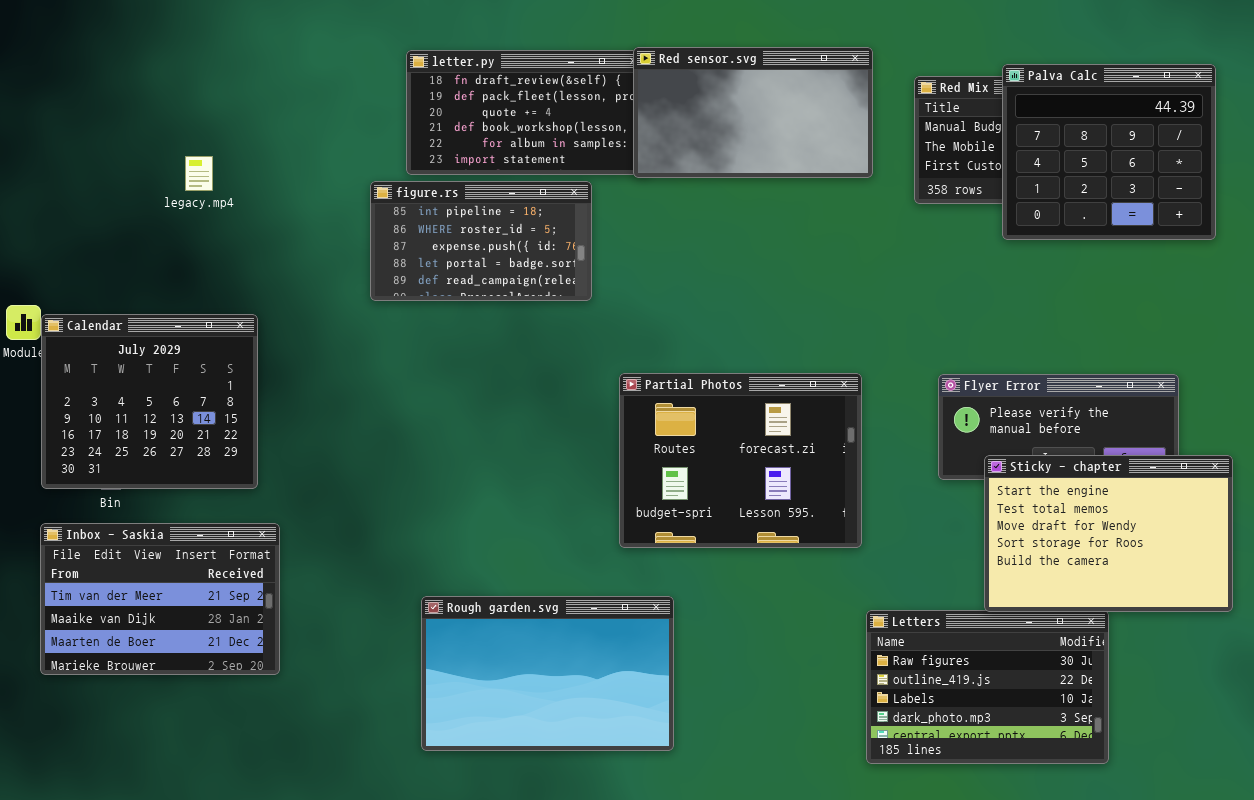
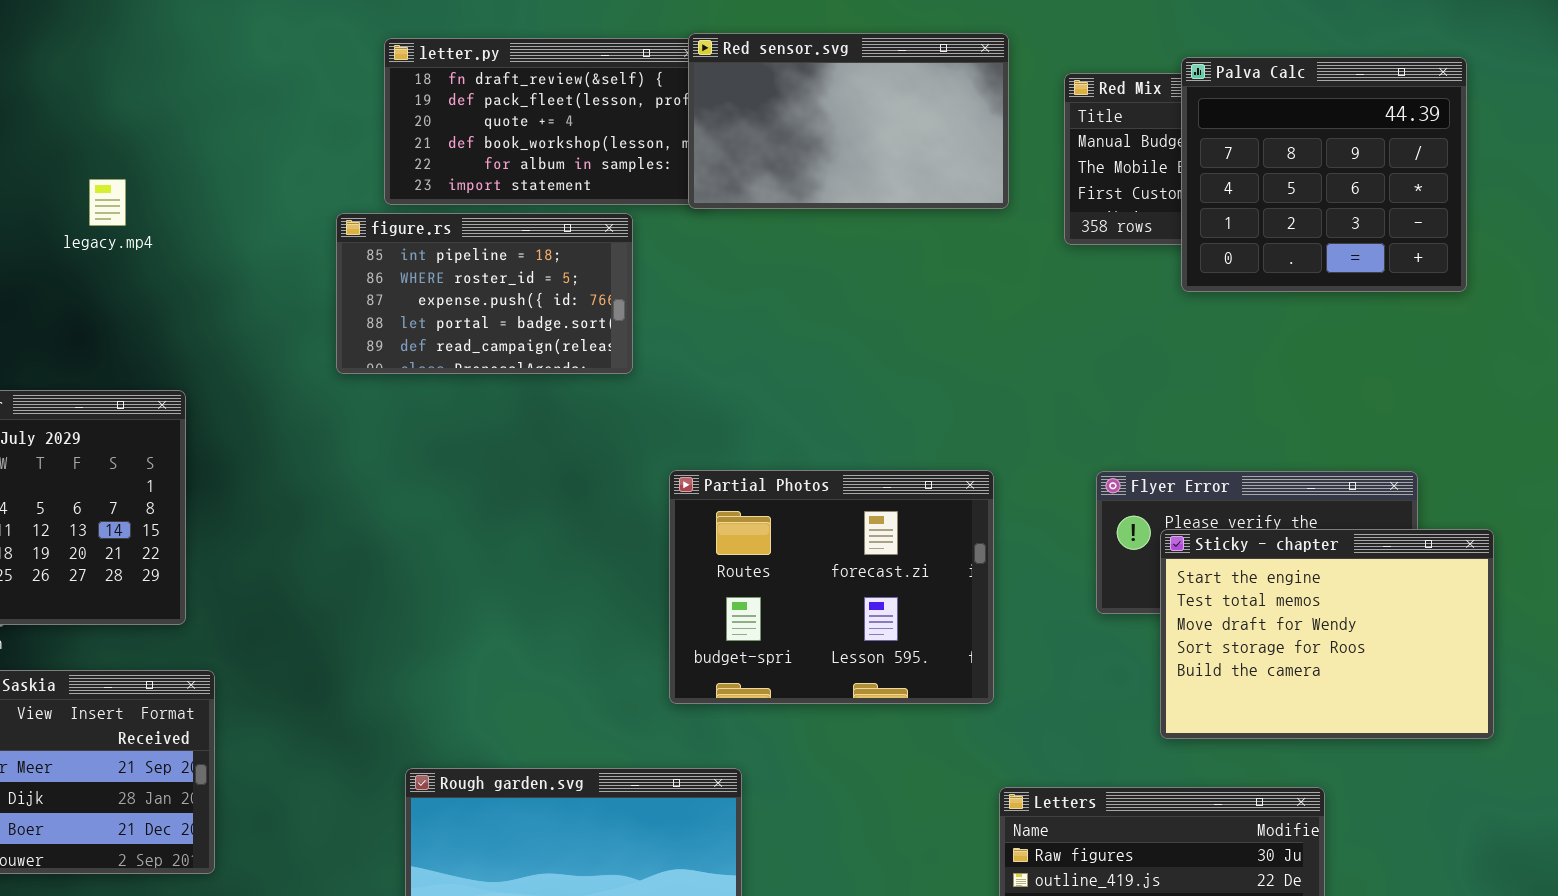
Sticky - chapter: [984,455,1233,612] -> [1160,529,1494,739], moved

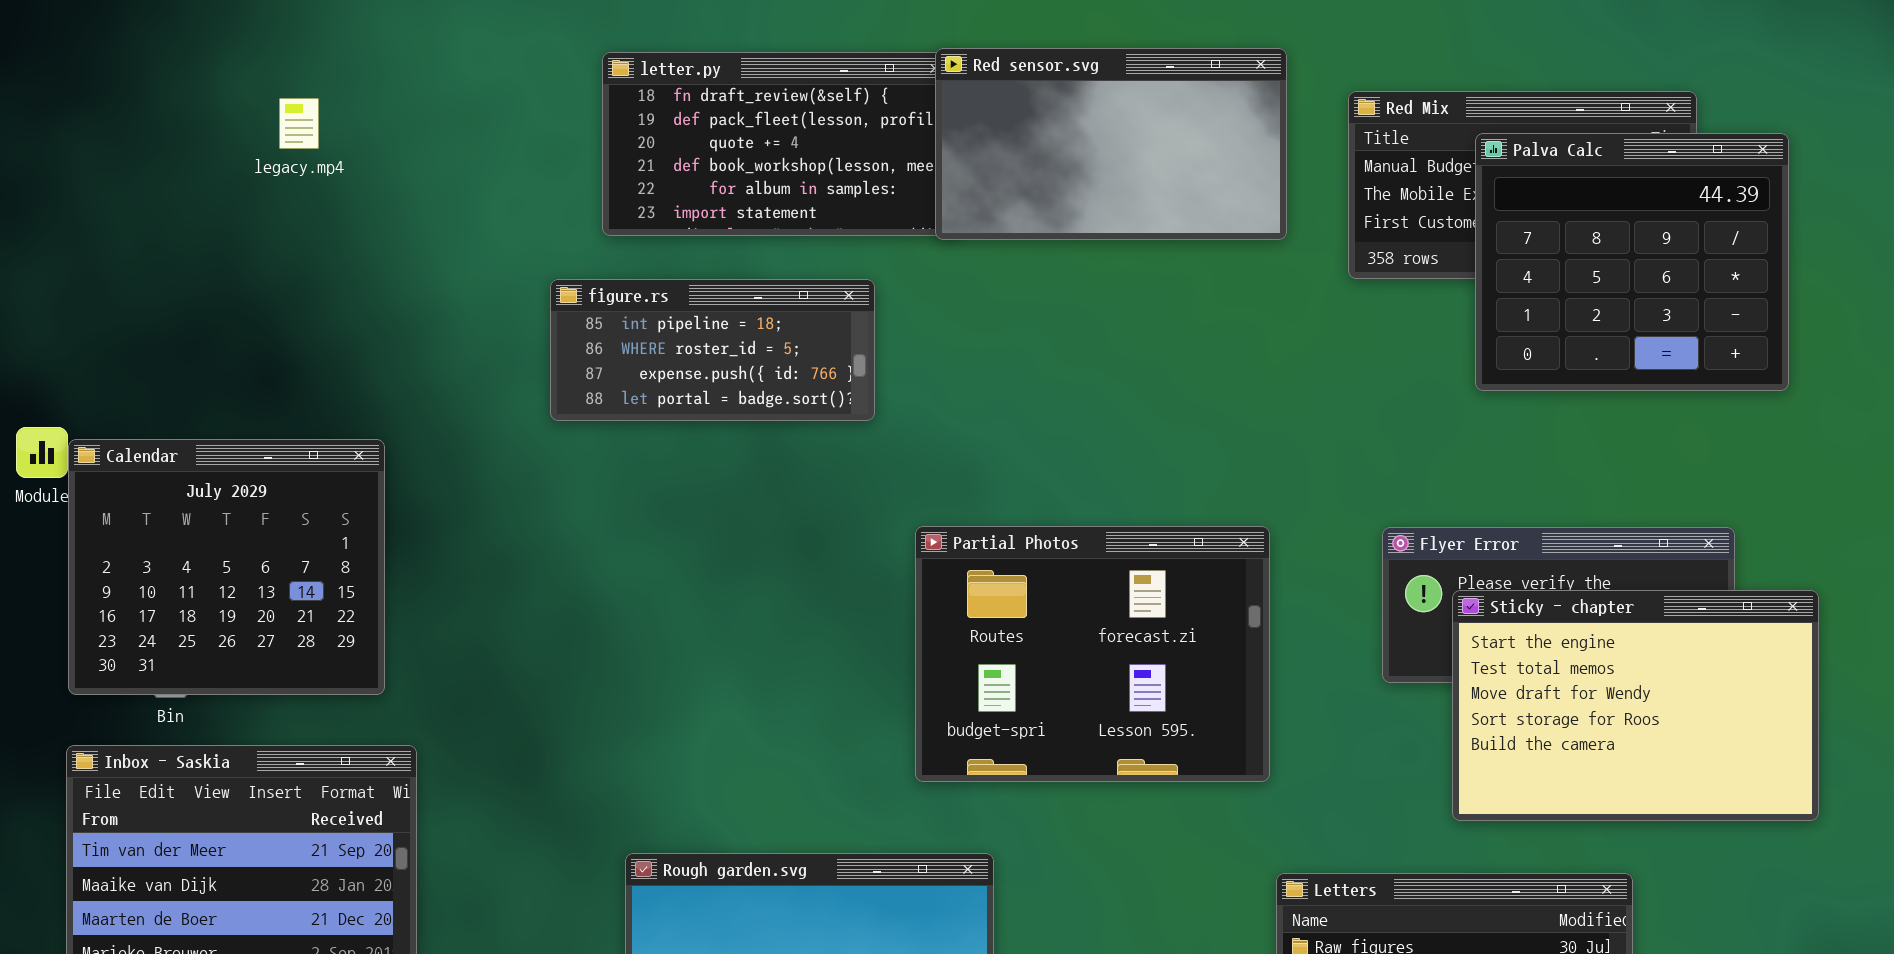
Palva Calc: [1181,57,1467,292] -> [1475,133,1789,391], moved
legacy.mp4: [89,179,126,226] -> [279,98,319,149], moved
figure.rs: [336,213,633,374] -> [550,279,875,421], resized

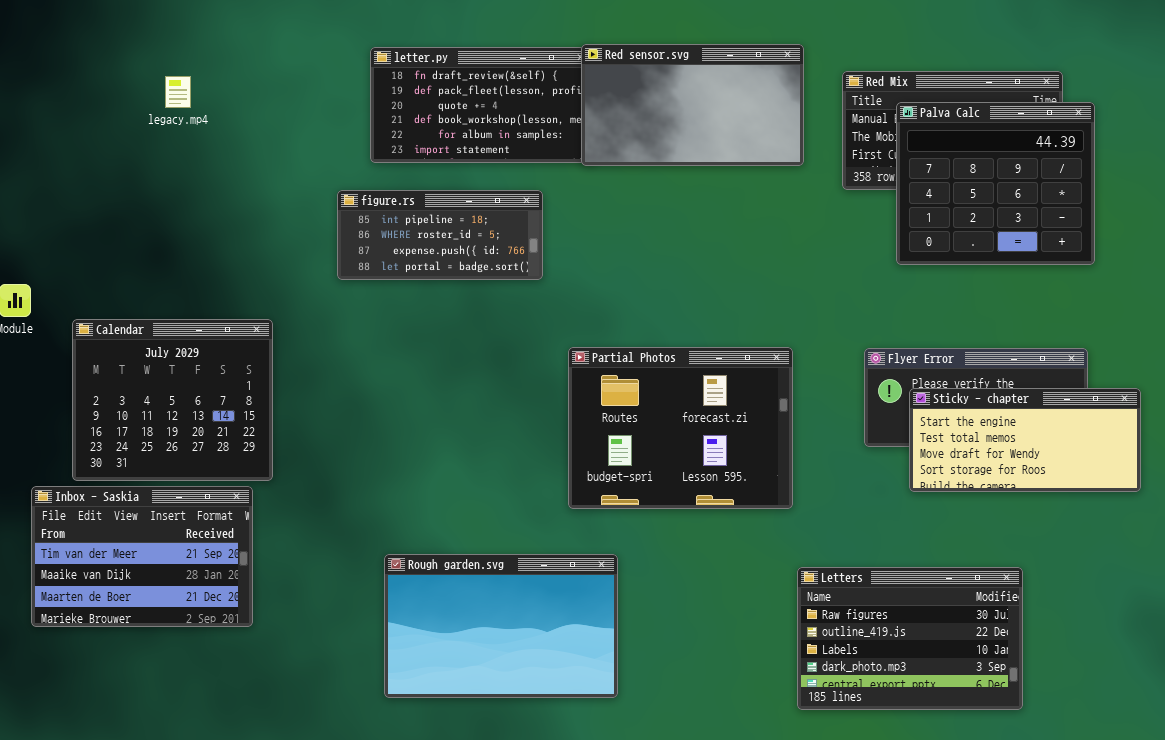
Palva Calc: [1475,133,1789,391] -> [896,102,1095,265], moved
Calendar: [68,439,385,695] -> [72,319,273,481], moved
Sticky - chapter: [1452,590,1819,821] -> [909,388,1141,492], resized

